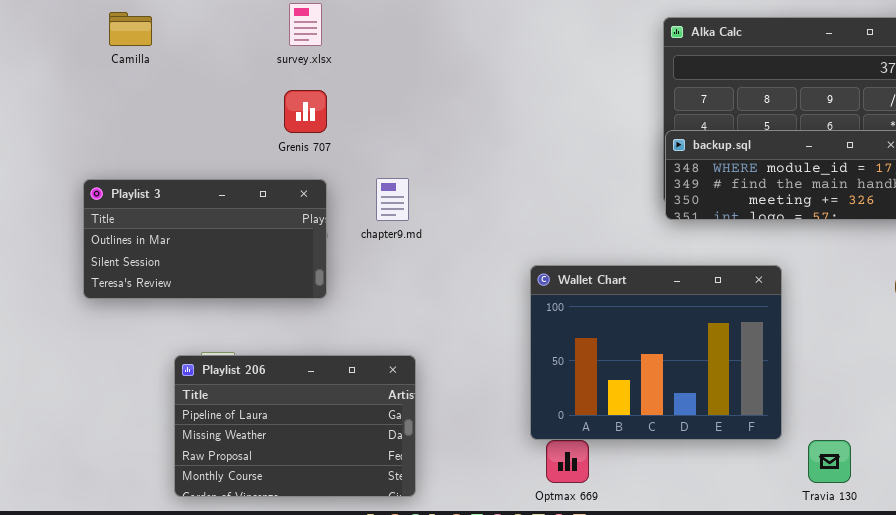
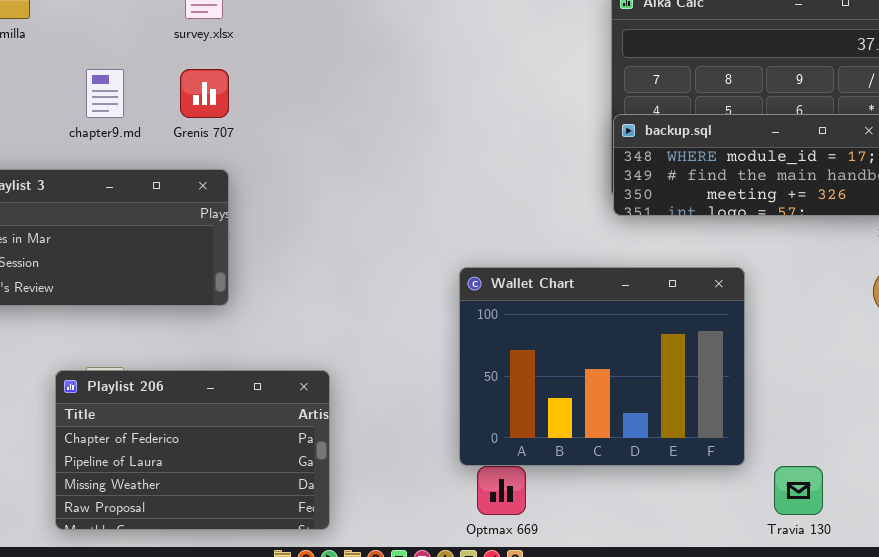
chapter9.md: [376,178,409,221] -> [86,69,124,118], moved
Playlist 206: [174,355,416,497] -> [55,370,330,530], scrolled up 1 row

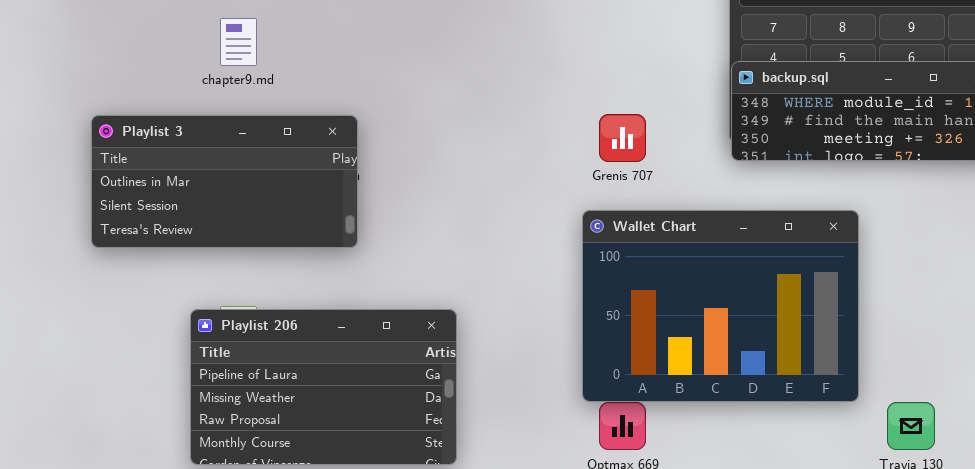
Grenis 707: [180,69,229,118] -> [599,114,646,162], moved
Playlist 206: [55,370,330,530] -> [190,309,457,465], scrolled down 1 row

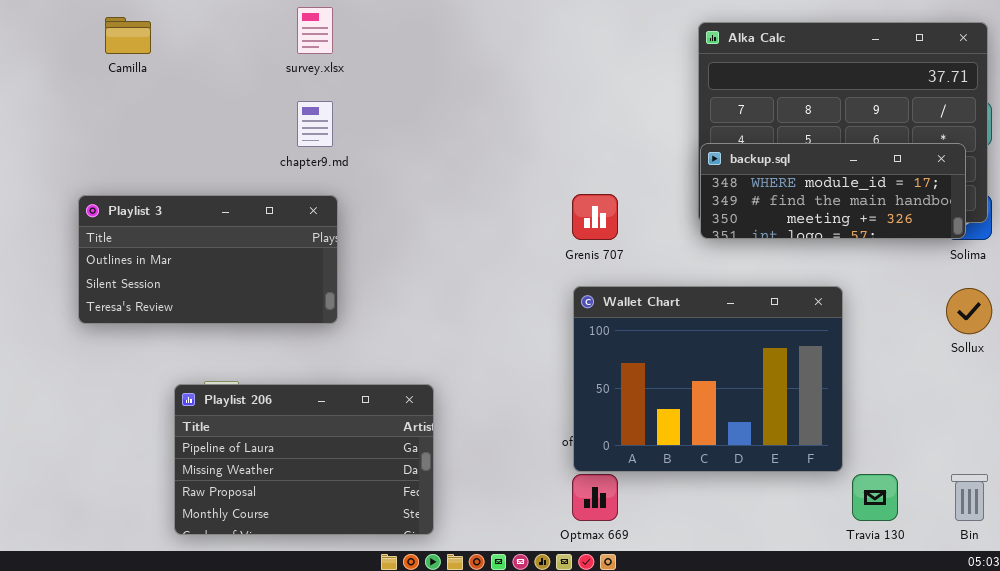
chapter9.md: [220,18,257,66] -> [297,101,333,147], moved
Wallet Chart: [582,210,859,402] -> [573,286,843,472], moved

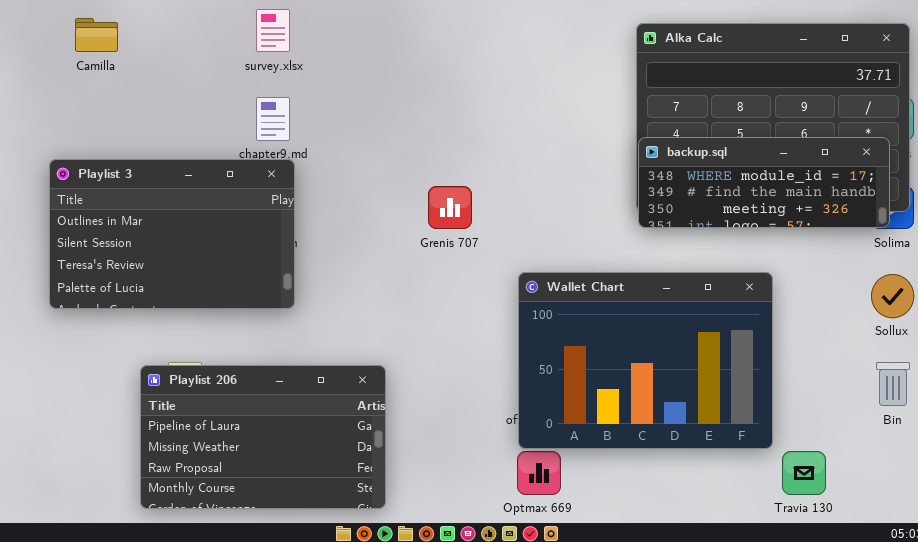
Grenis 707: [572,194,618,240] -> [428,186,472,229], moved
Playlist 3: [78,195,338,324] -> [49,159,295,309], resized
Bin: [951,474,988,521] -> [876,362,910,406], moved

